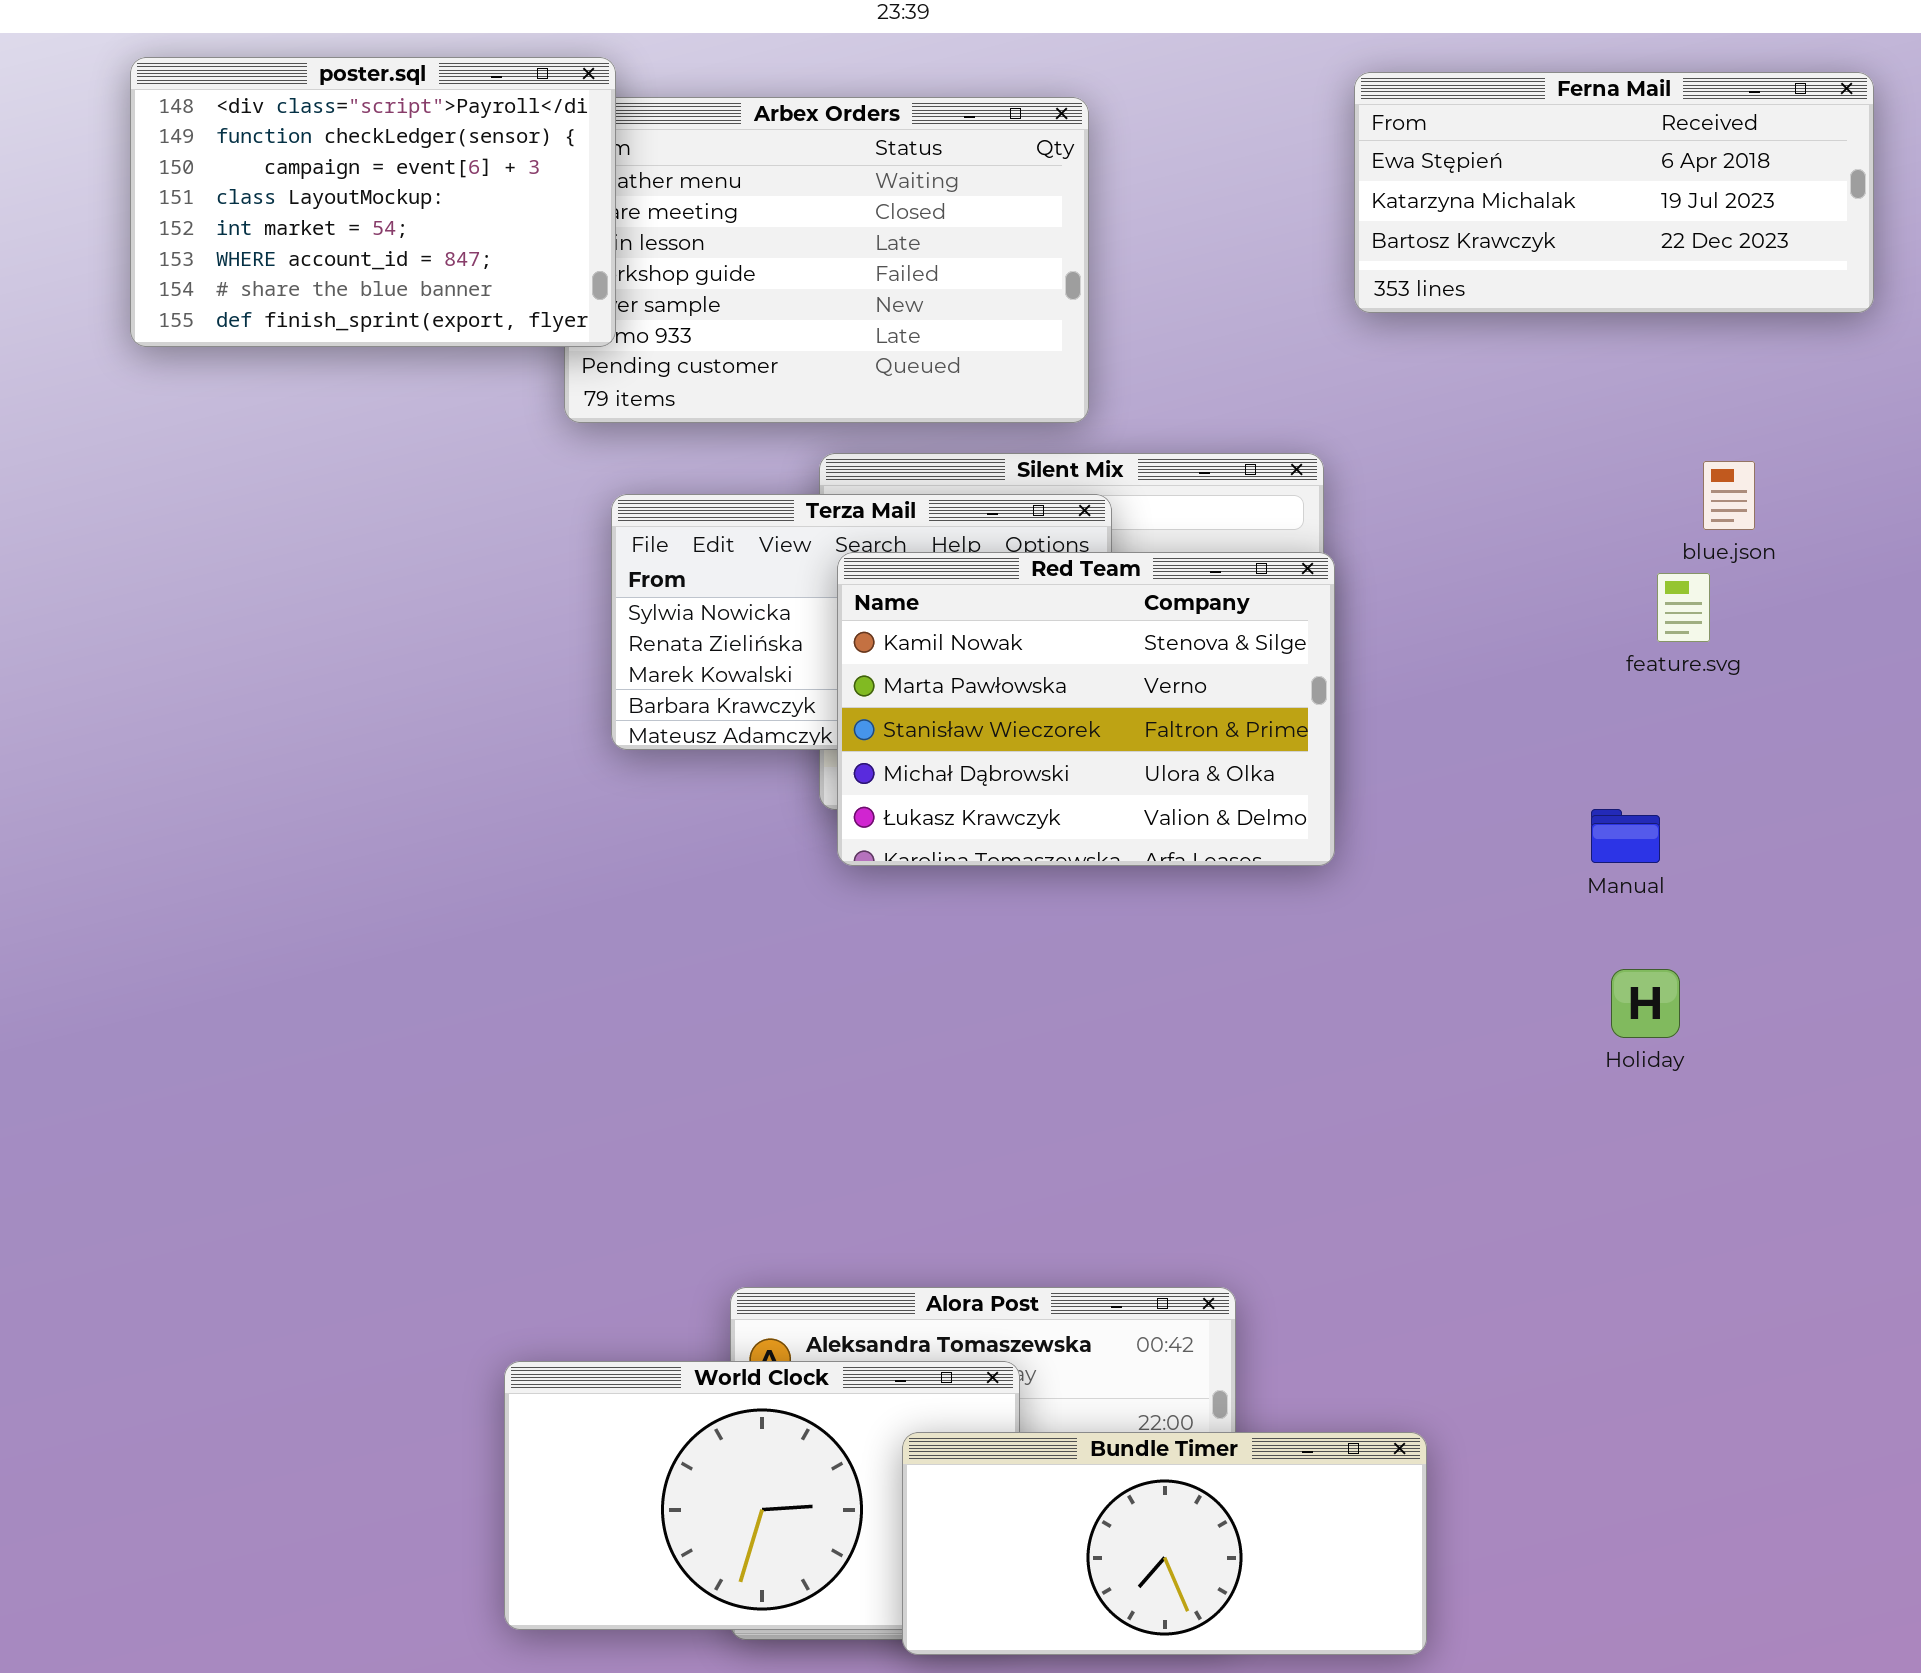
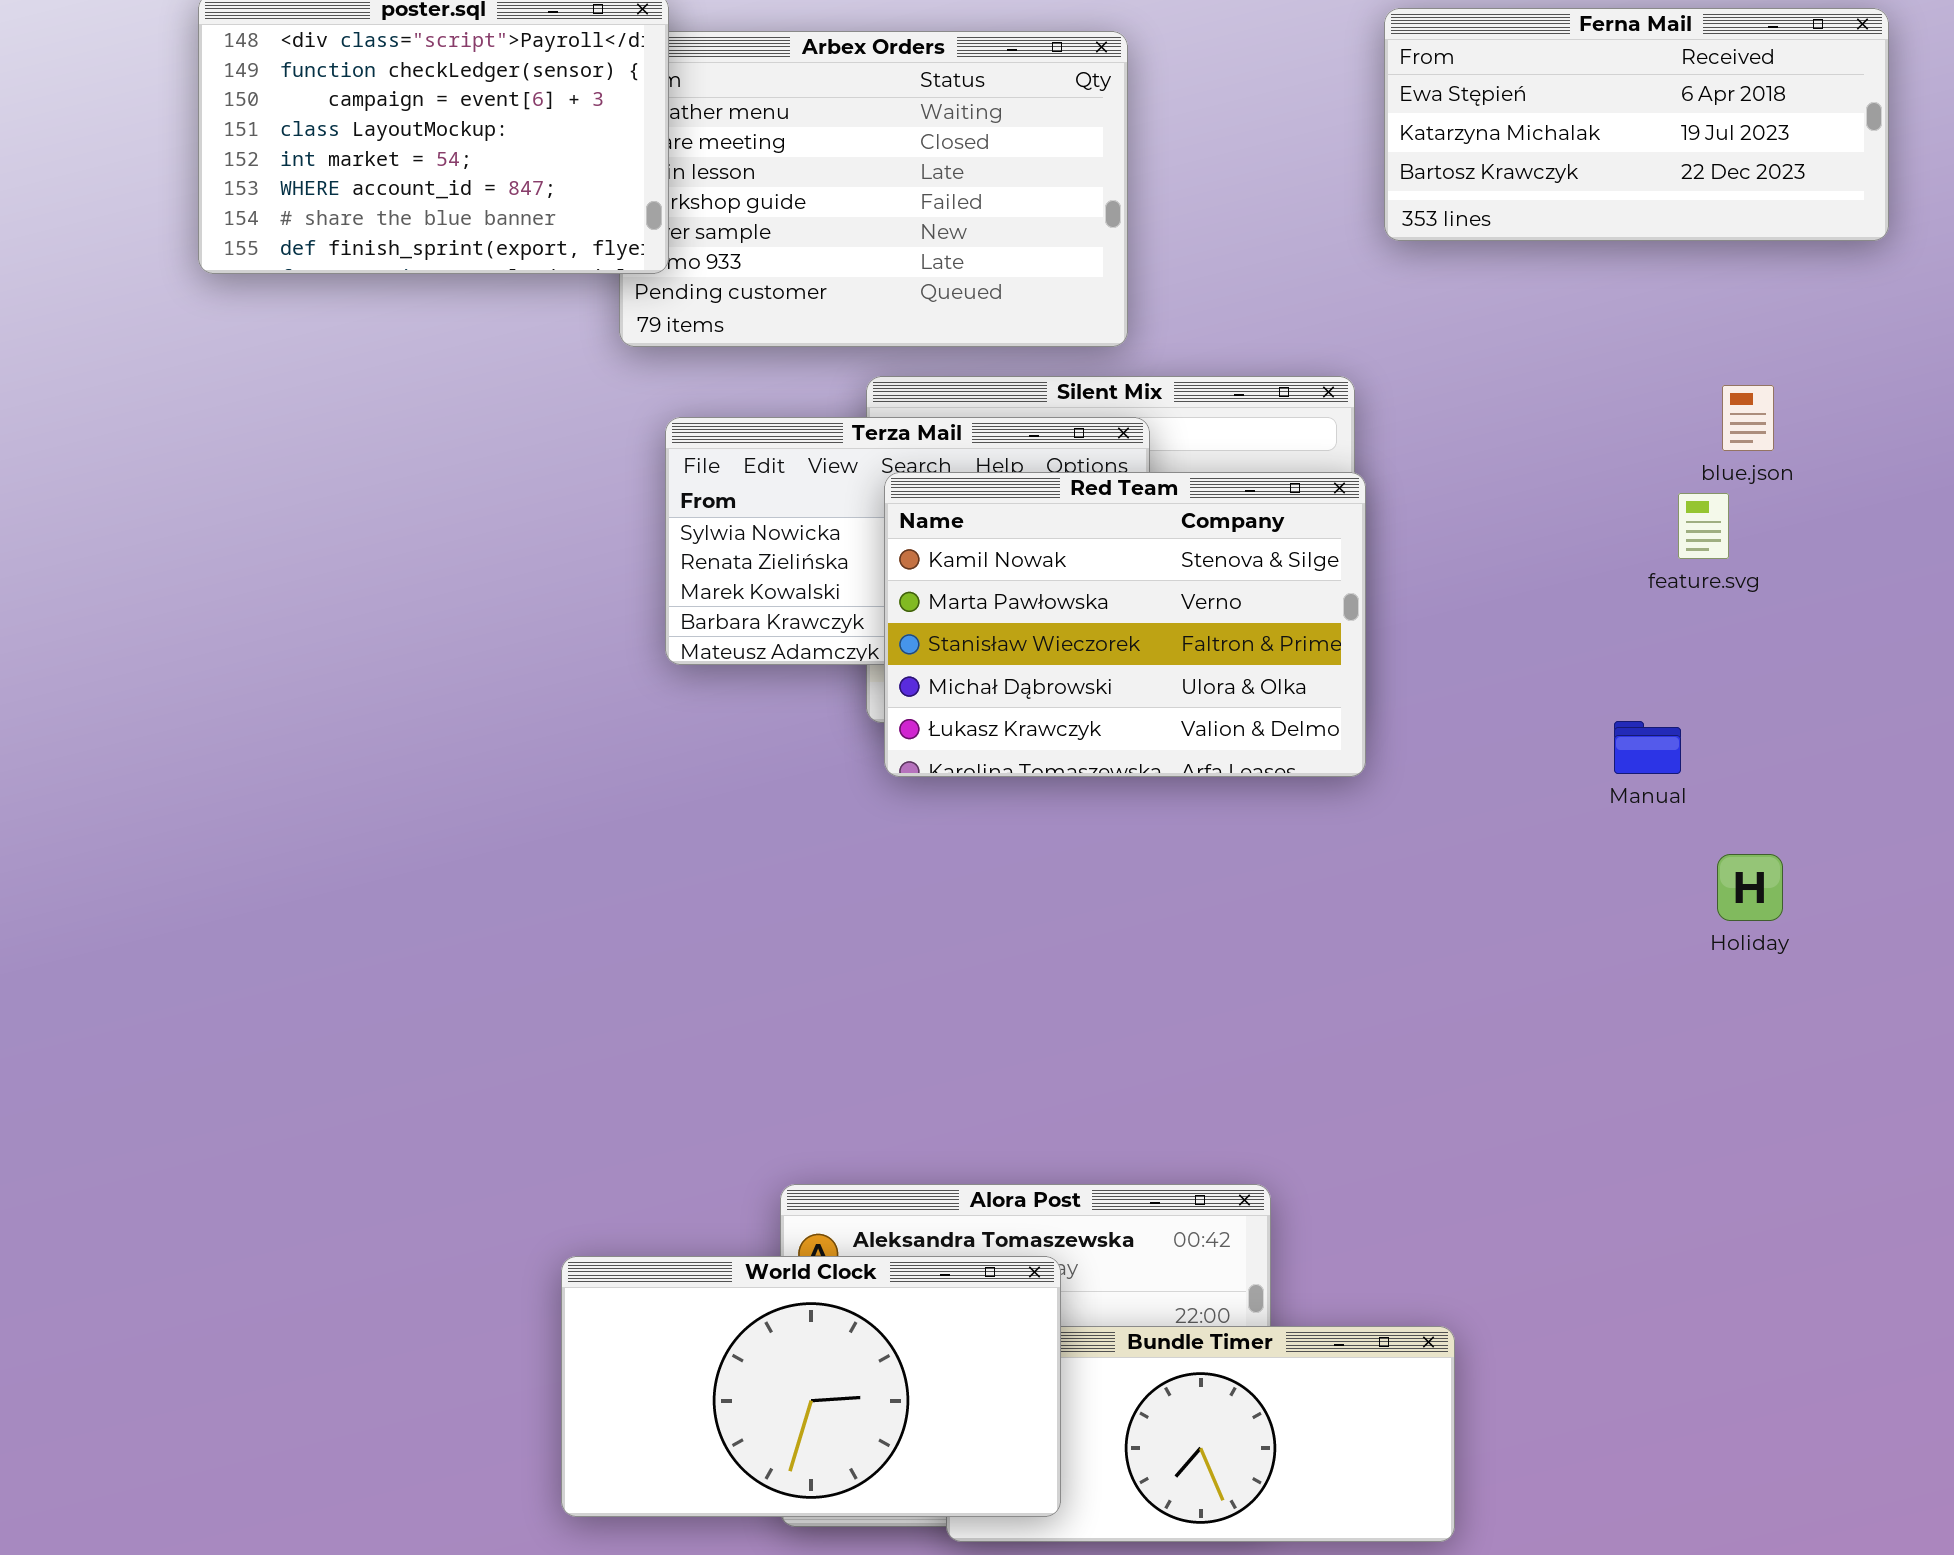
Holiday: [1611,969,1680,1038] -> [1717,854,1783,921], moved
World Clock: [504,1361,1020,1630] -> [561,1256,1061,1517], raised

